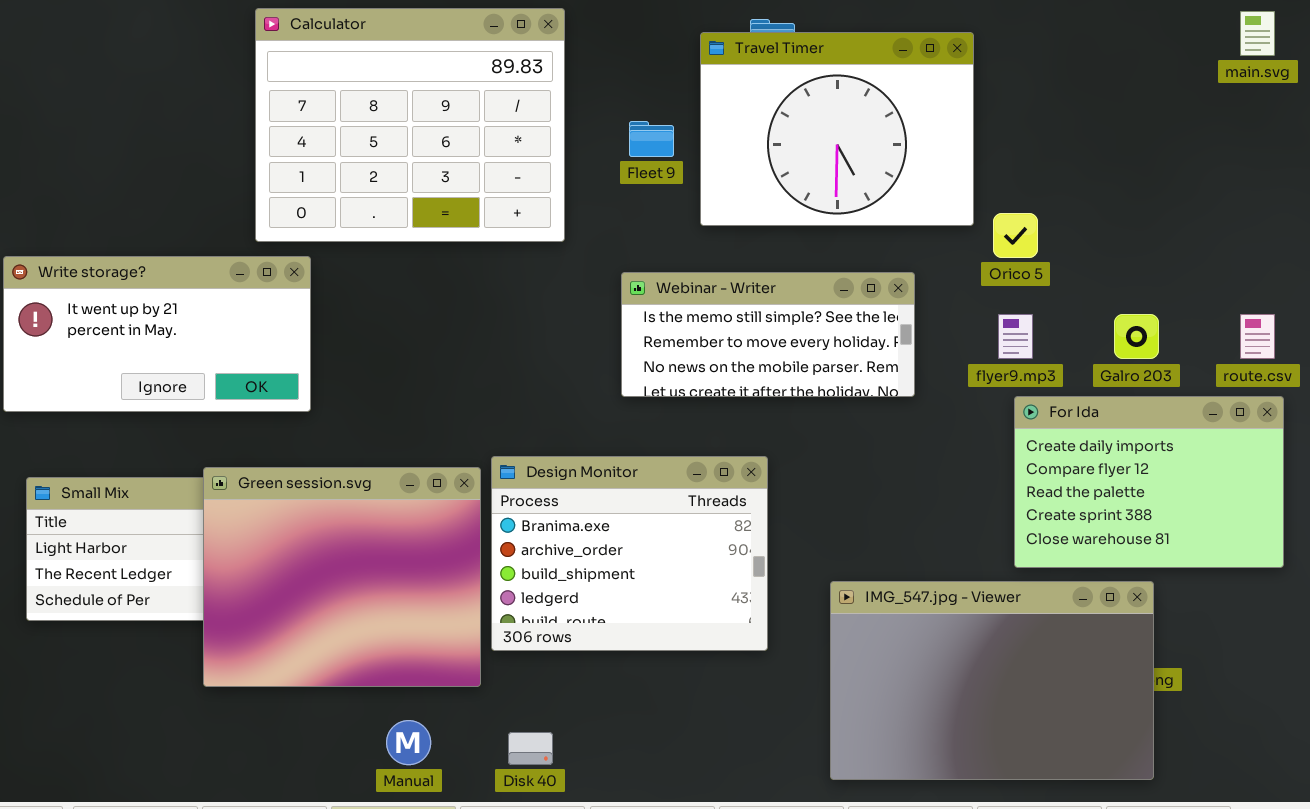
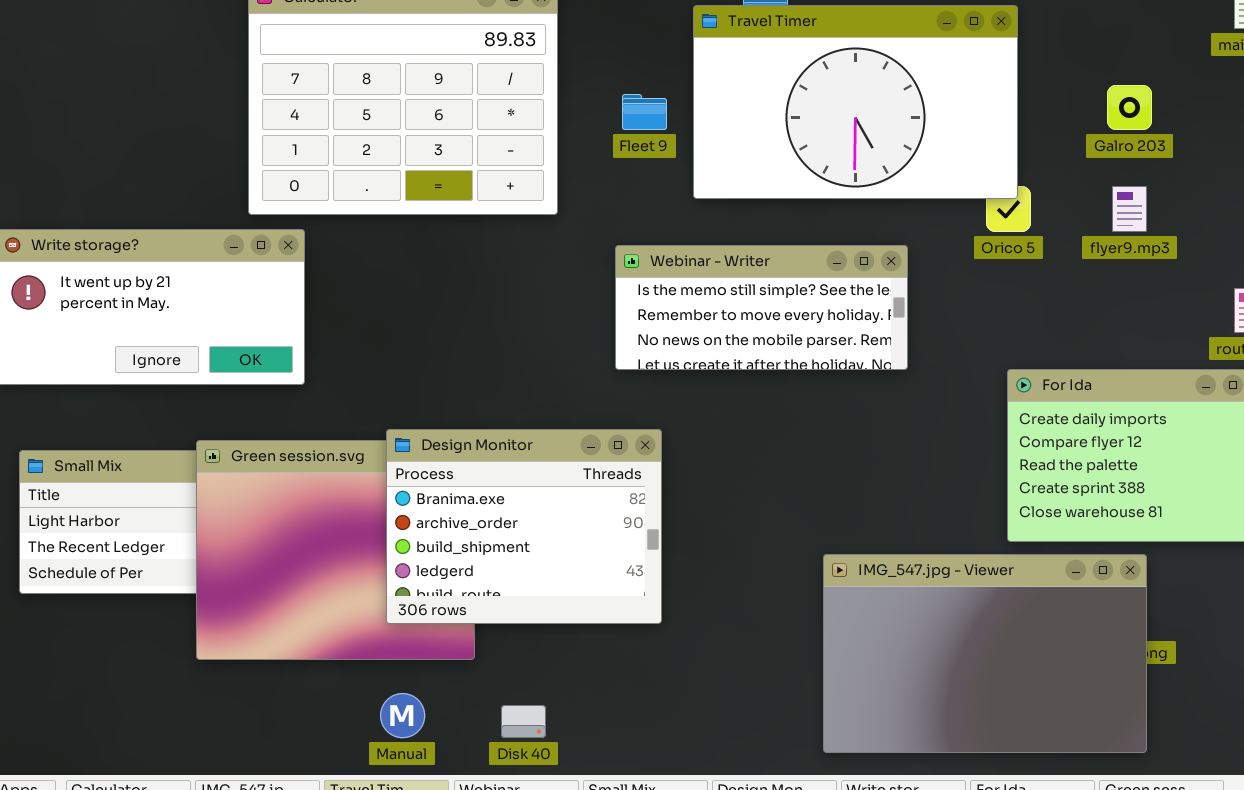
Travel Timer: [700,32,974,226] -> [693,5,1018,199], resized
flyer9.mp3: [998,314,1033,359] -> [1112,186,1147,232], moved
Galro 203: [1114,314,1159,359] -> [1107,85,1152,130], moved
Design Monitor: [491,456,768,651] -> [386,429,662,624], moved

